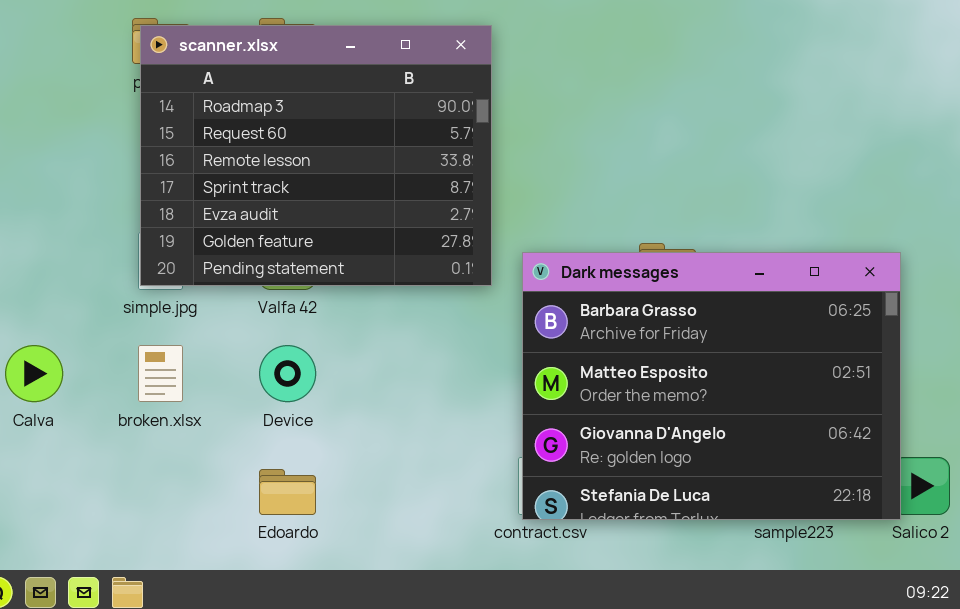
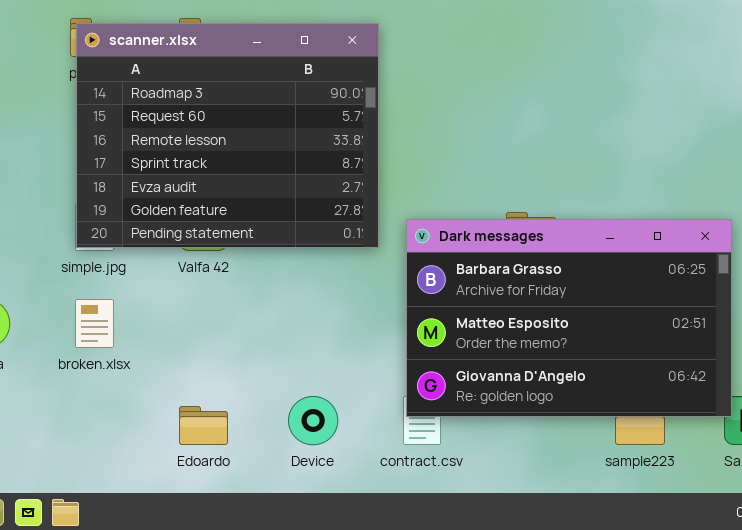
Dark messages: [522,252,901,520] -> [406,219,732,417], resized
Device: [259,345,316,402] -> [288,396,338,445], moved

